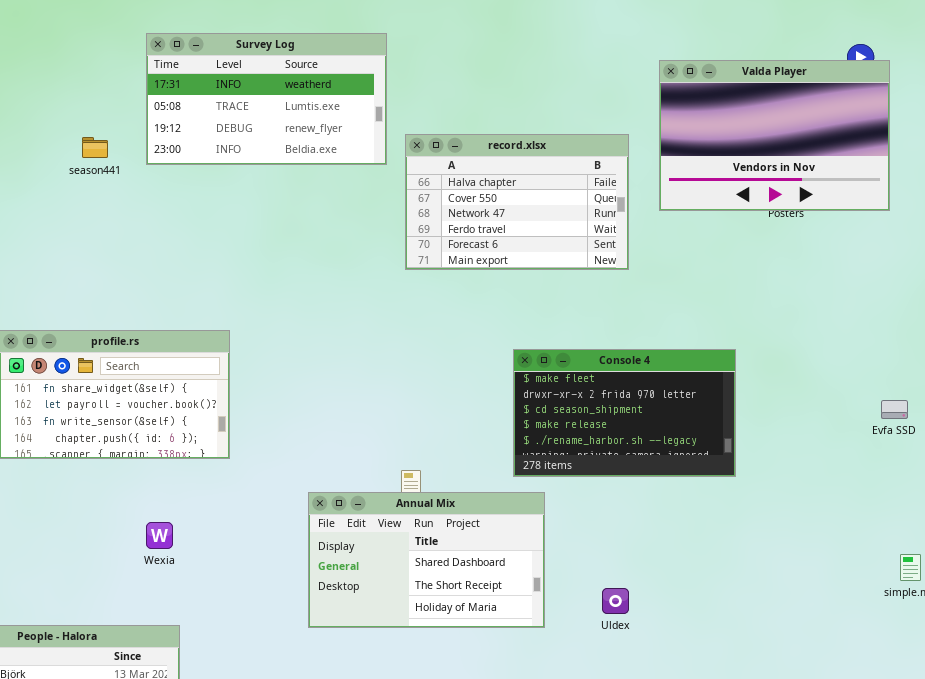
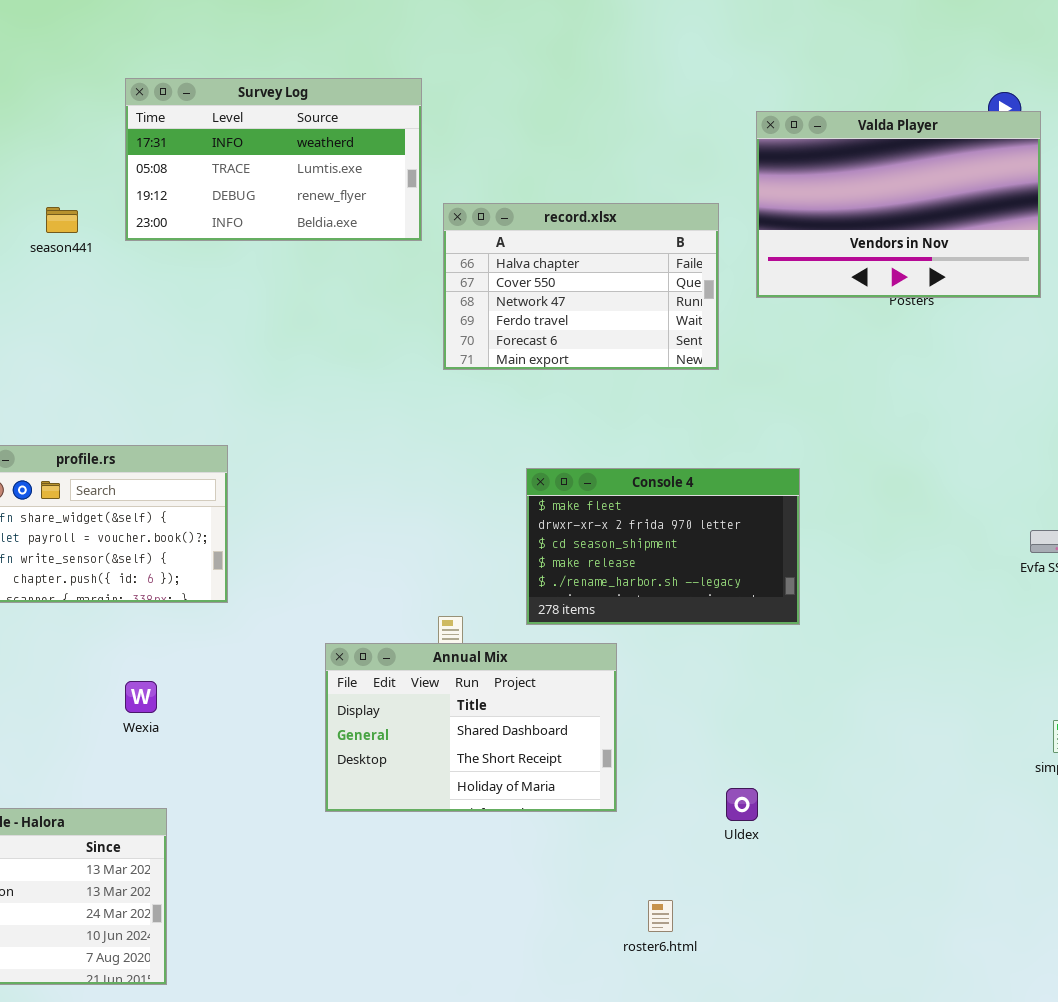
Console 4: [513,349,736,477] -> [526,468,800,625], moved
Uldex: [602,588,629,614] -> [726,788,758,821], moved

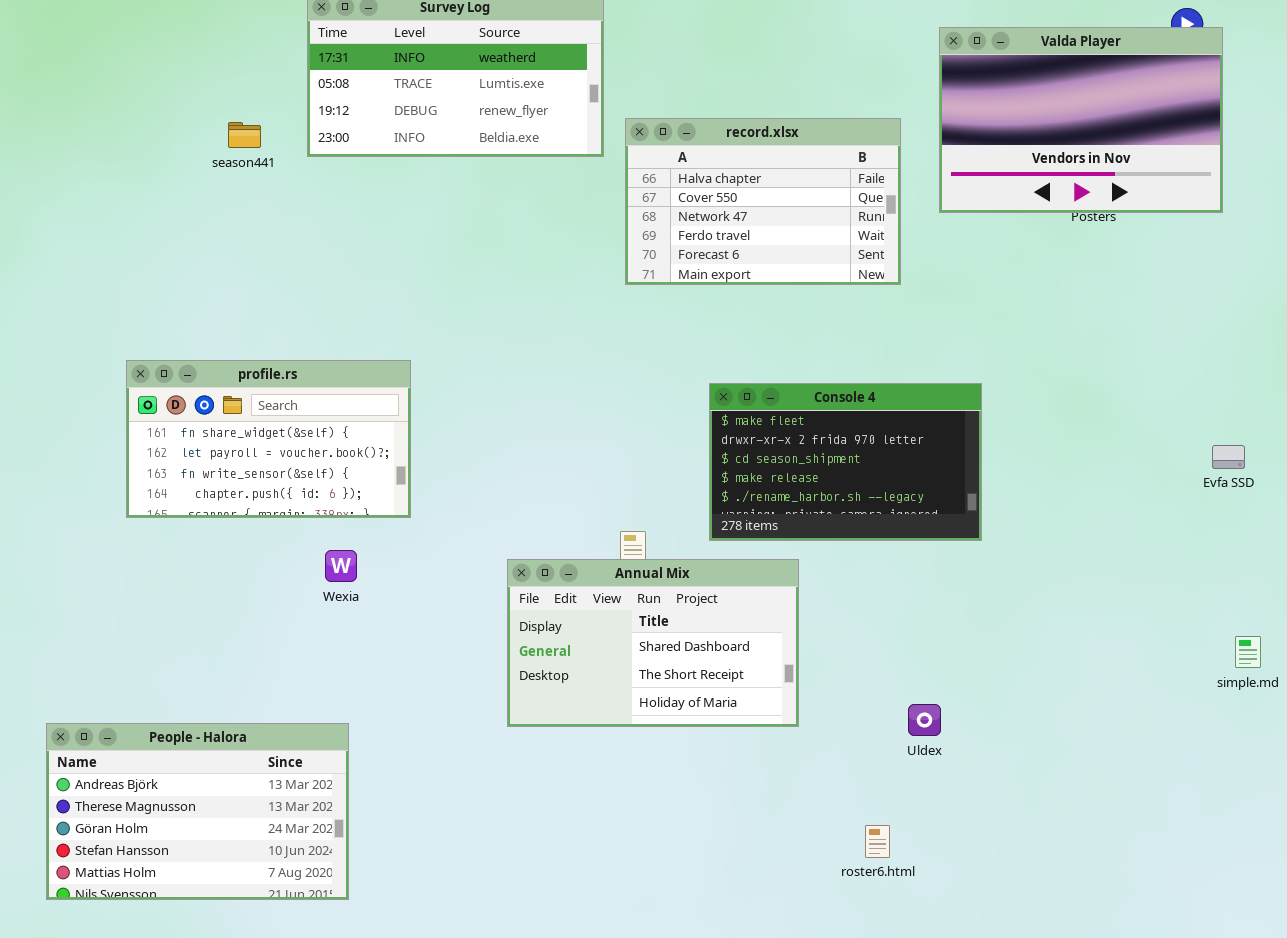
Wexia: [125,681,157,713] -> [325,550,357,582], moved
roster6.html: [648,900,673,932] -> [865,825,890,858], moved

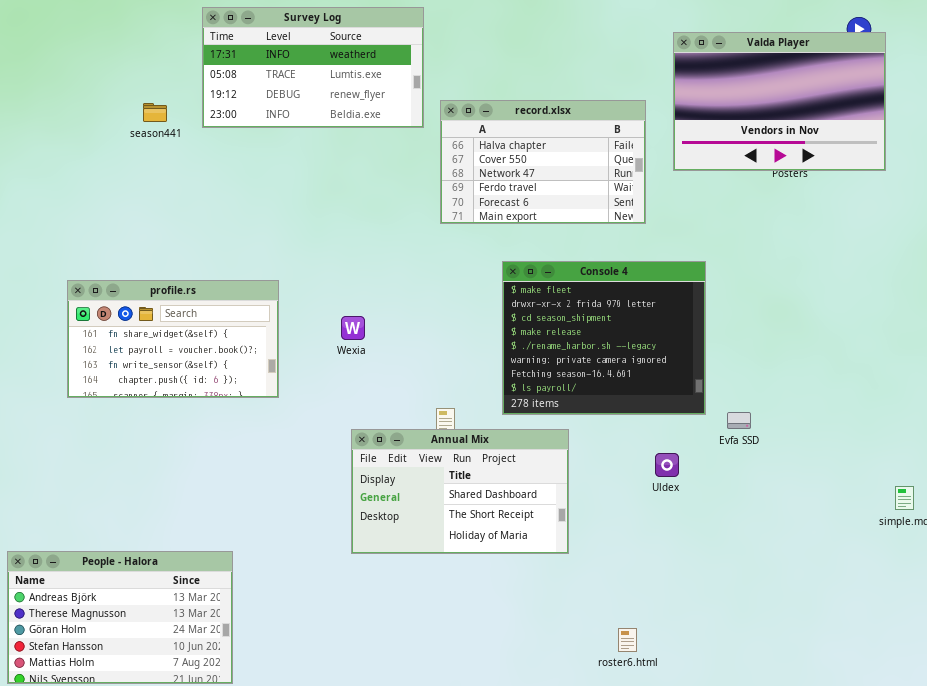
Console 4: [709,383,982,541] -> [502,261,706,415], resized
Evfa SSD: [1212,445,1245,469] -> [727,412,751,429], moved
Wexia: [325,550,357,582] -> [341,316,365,340], moved
Uldex: [908,704,941,736] -> [655,453,679,477], moved

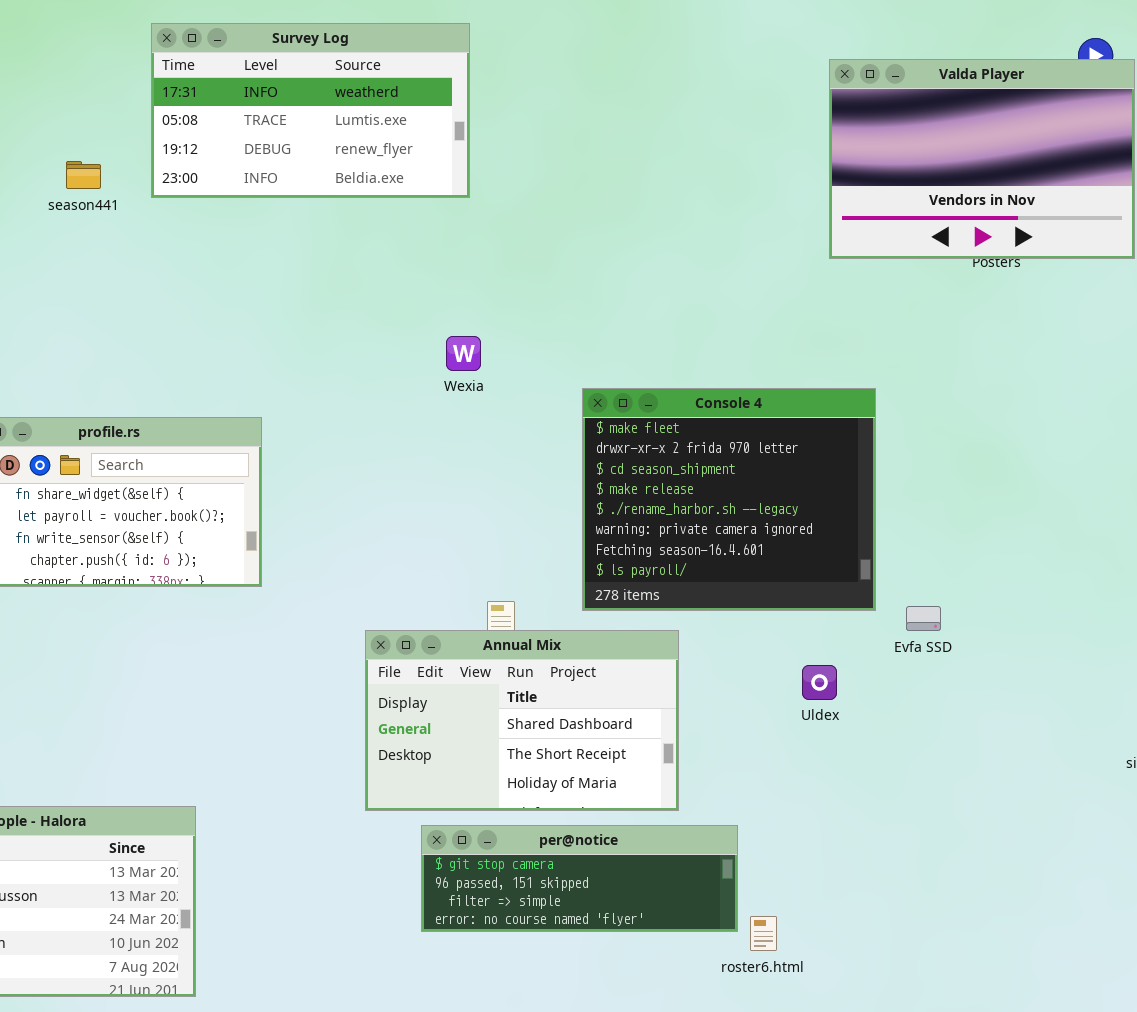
record.xlsx: [440,100,646,224] -> none, closed
Wexia: [341,316,365,340] -> [446,336,481,371], moved
per@notice: none -> [421,825,738,932], opened

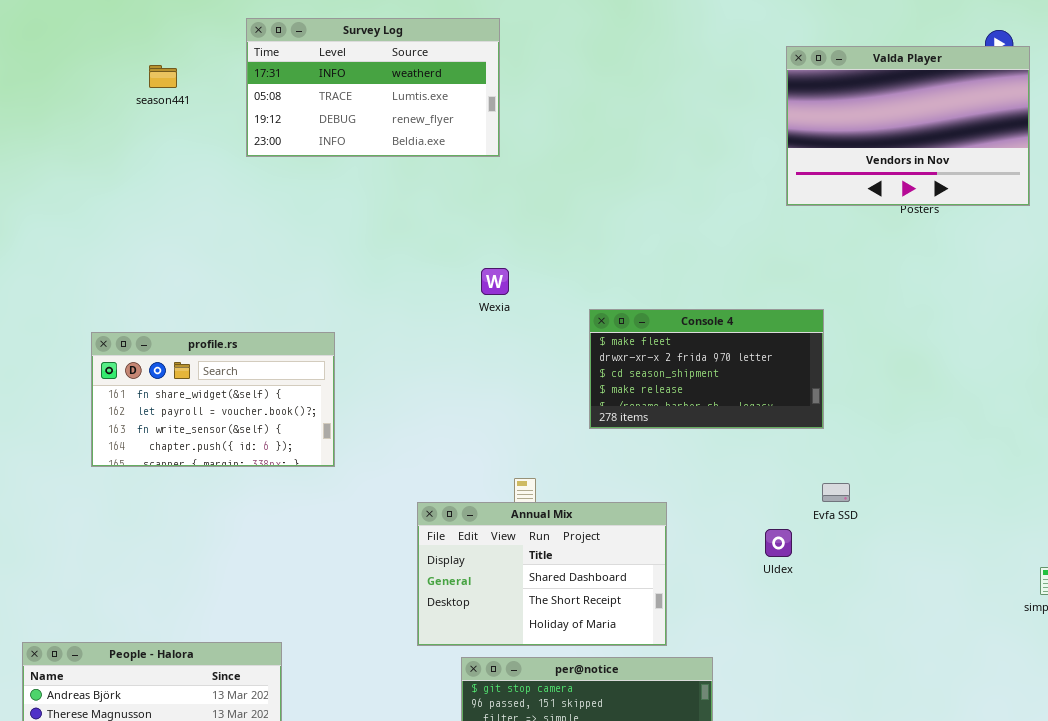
season441: [66,161,101,189] -> [149,65,177,88], moved
Console 4: [582,388,876,611] -> [589,309,824,429], resized
Evfa SSD: [906,606,941,631] -> [822,483,850,502], moved

